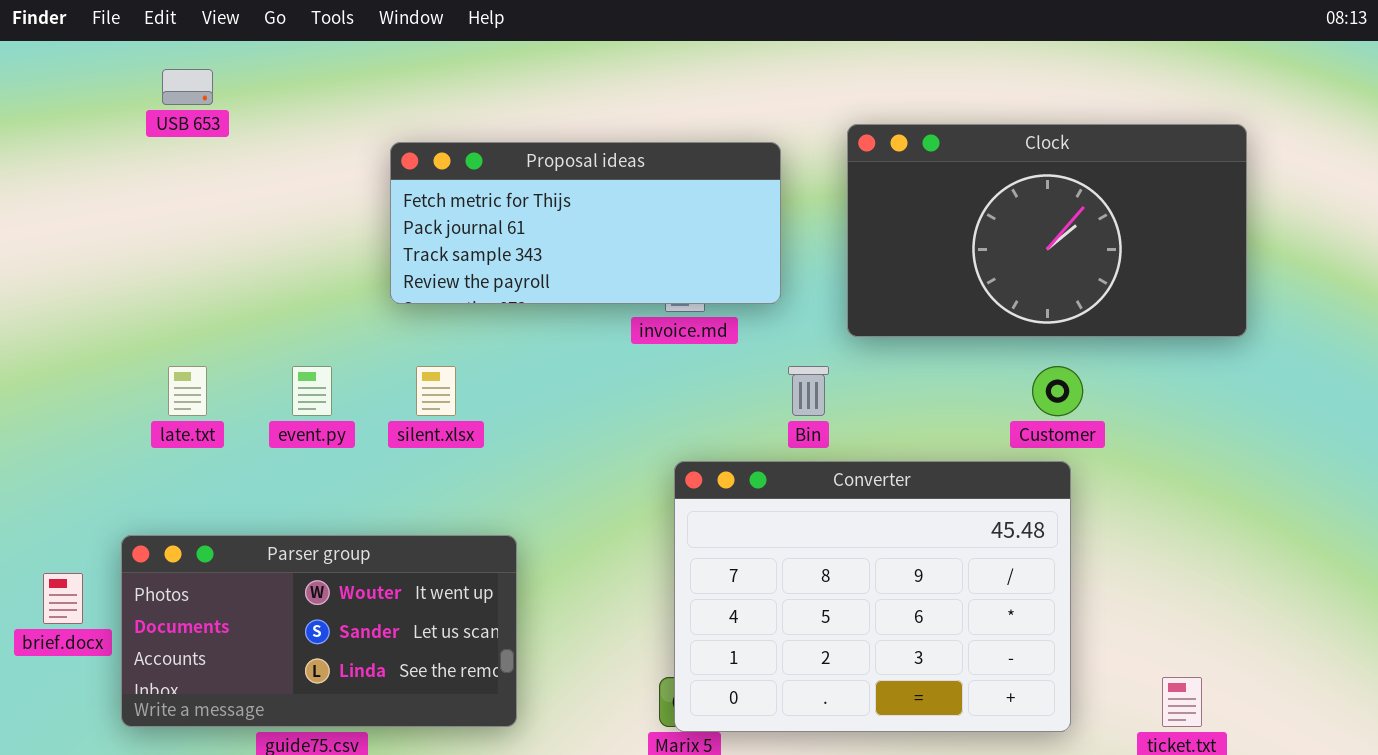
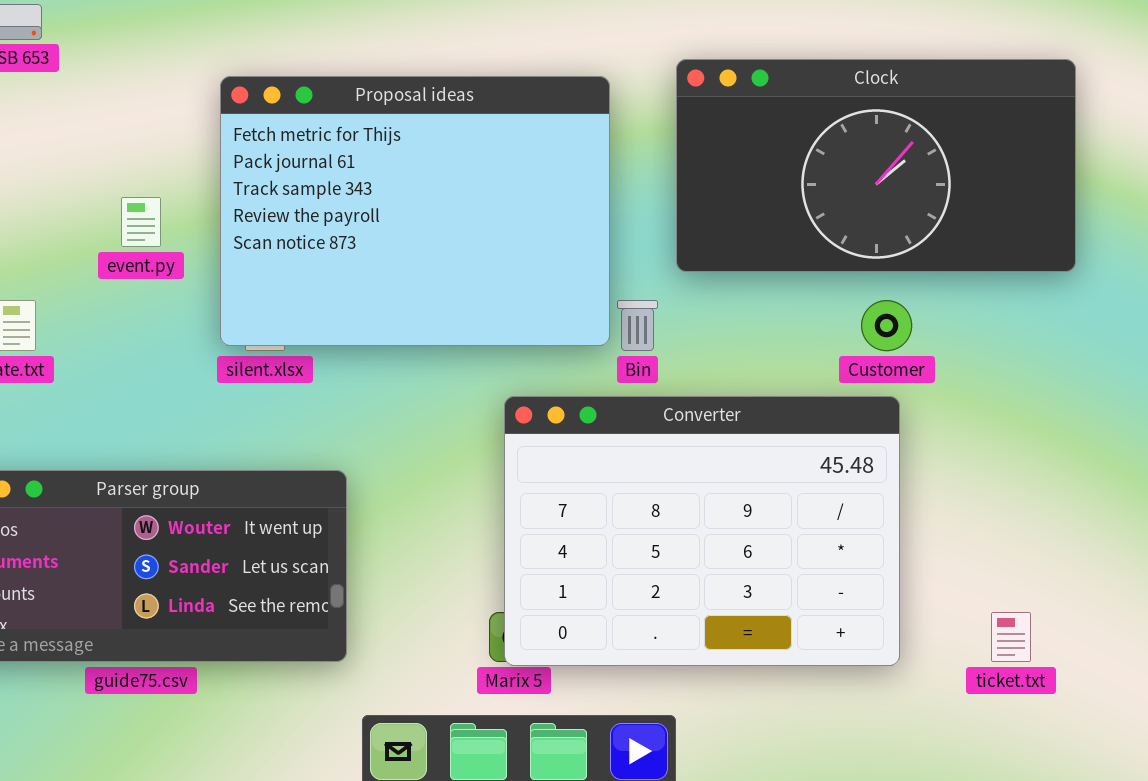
Proposal ideas: [390,142,781,304] -> [220,76,610,346], resized
event.py: [292,366,332,416] -> [121,197,161,247], moved

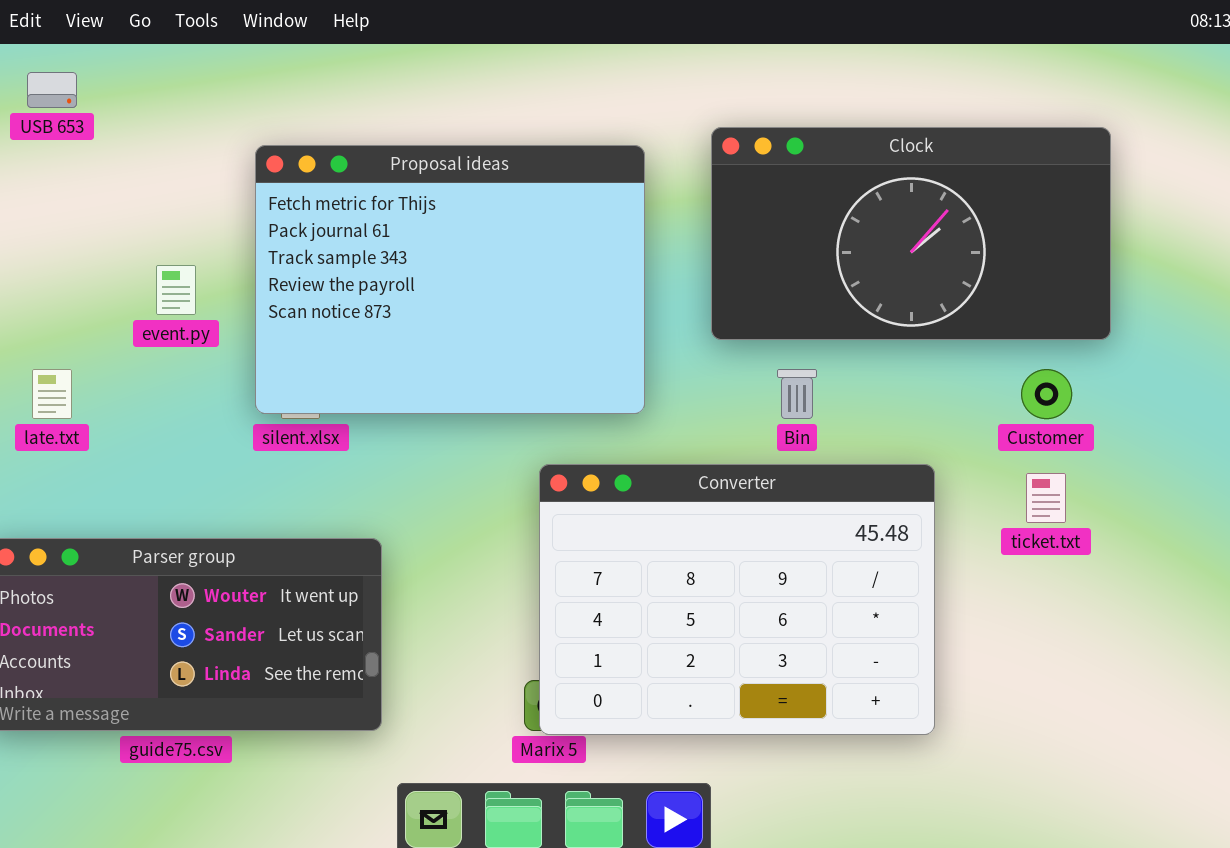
Bin: [617,300,658,351] -> [777,369,817,419], moved
Customer: [861,300,912,351] -> [1021,369,1072,419], moved
ticket.txt: [991,612,1031,662] -> [1026,473,1066,523], moved

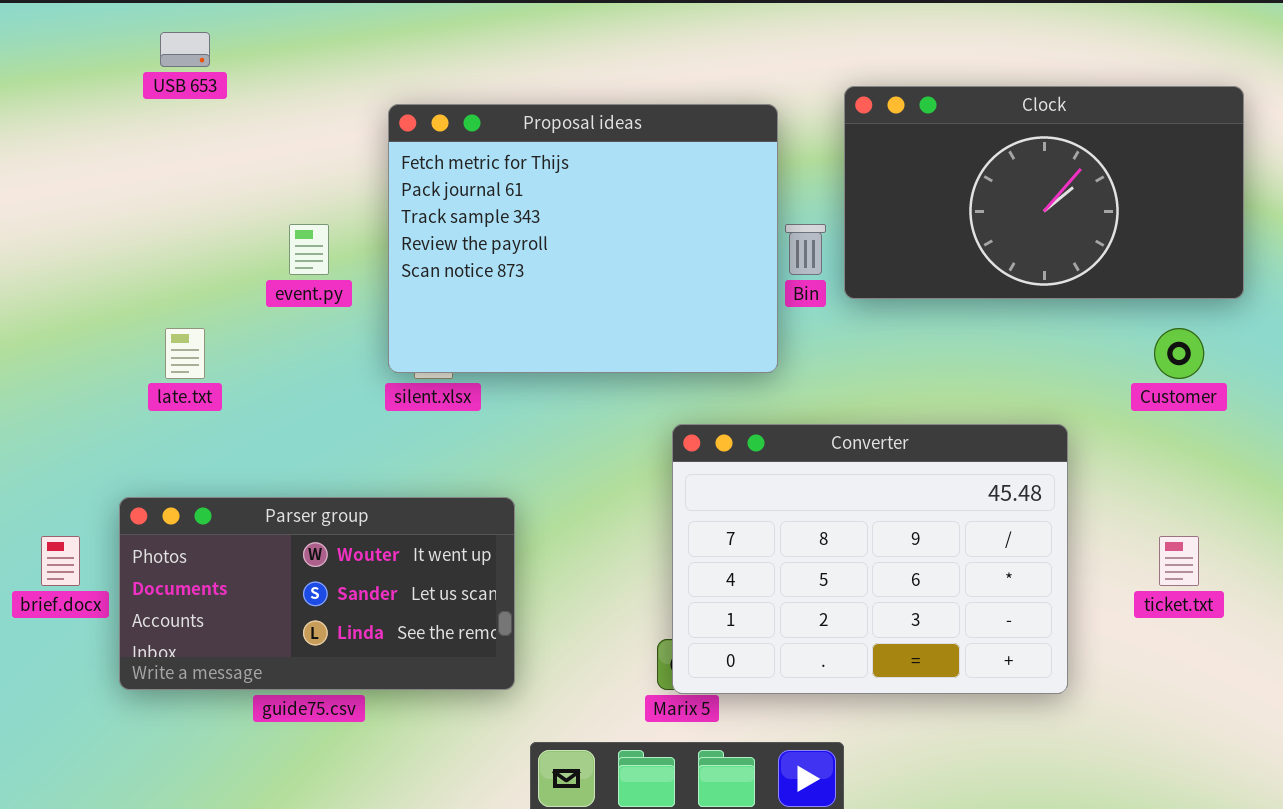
Bin: [777,369,817,419] -> [785,224,826,275], moved
ticket.txt: [1026,473,1066,523] -> [1159,536,1199,586], moved

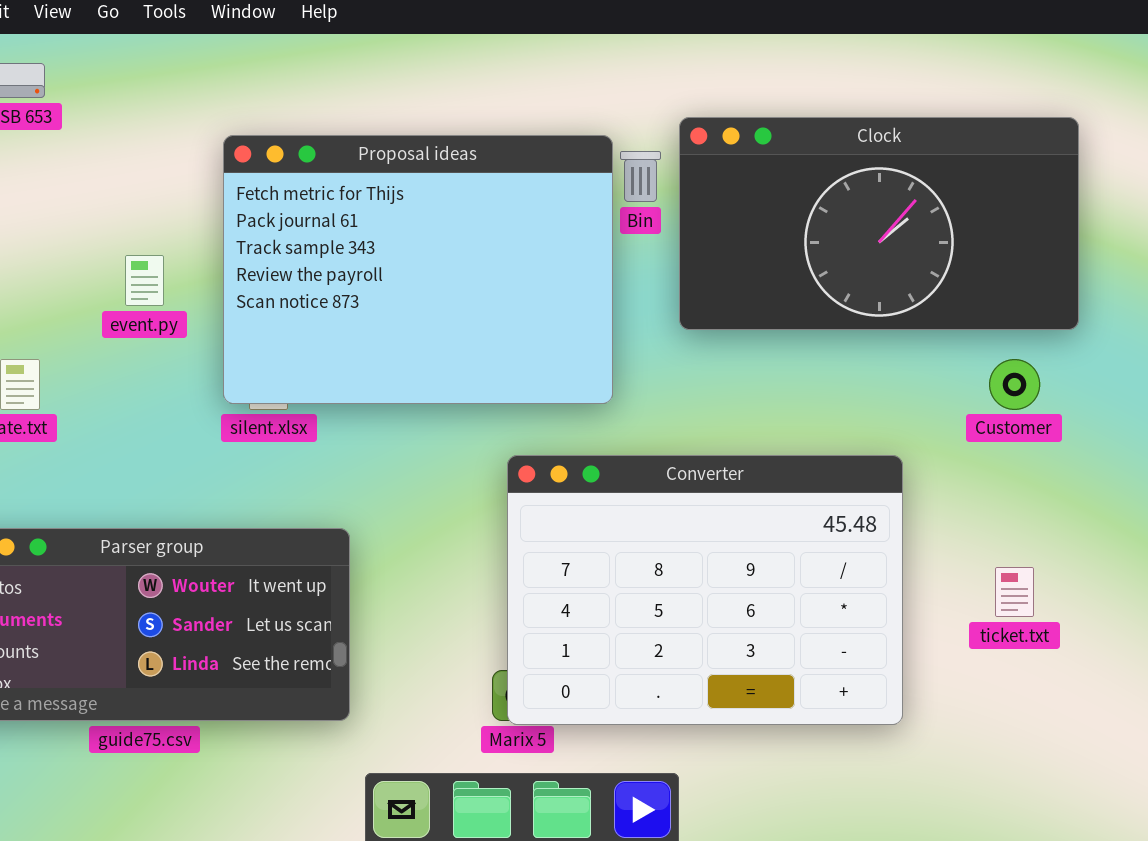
Bin: [785,224,826,275] -> [620,151,661,202], moved

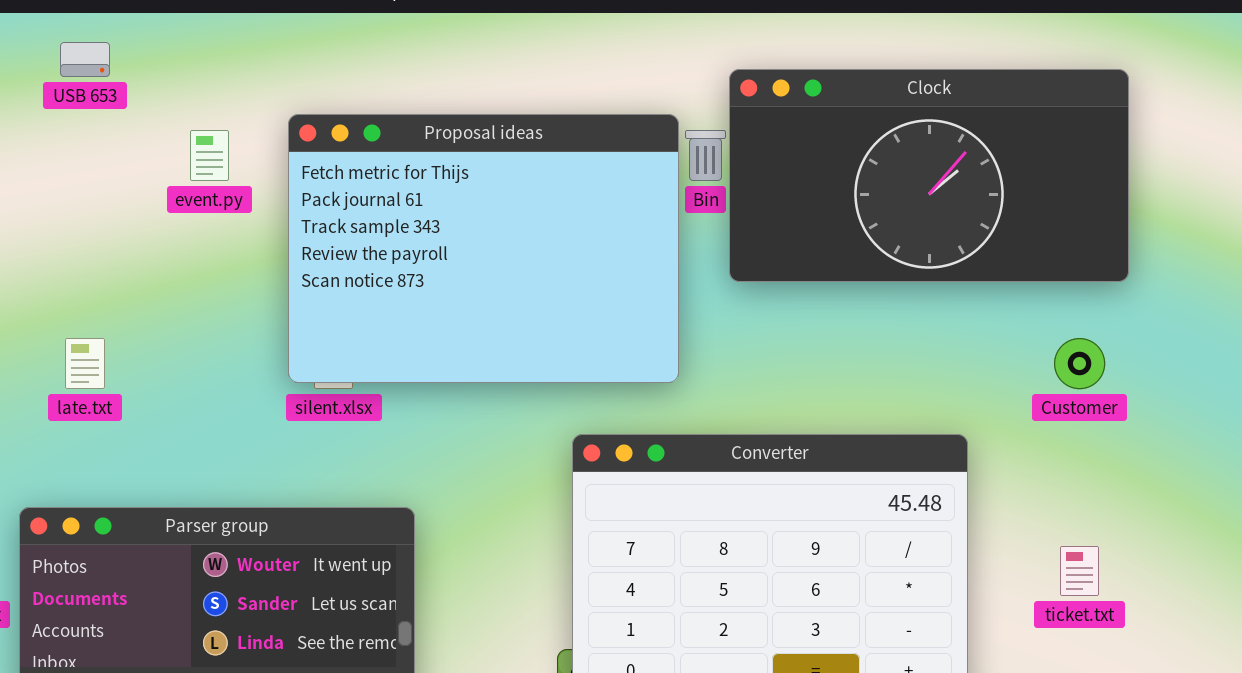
Clock: [679,117,1079,330] -> [729,69,1129,282], moved
event.py: [125,255,164,306] -> [190,130,229,181], moved

